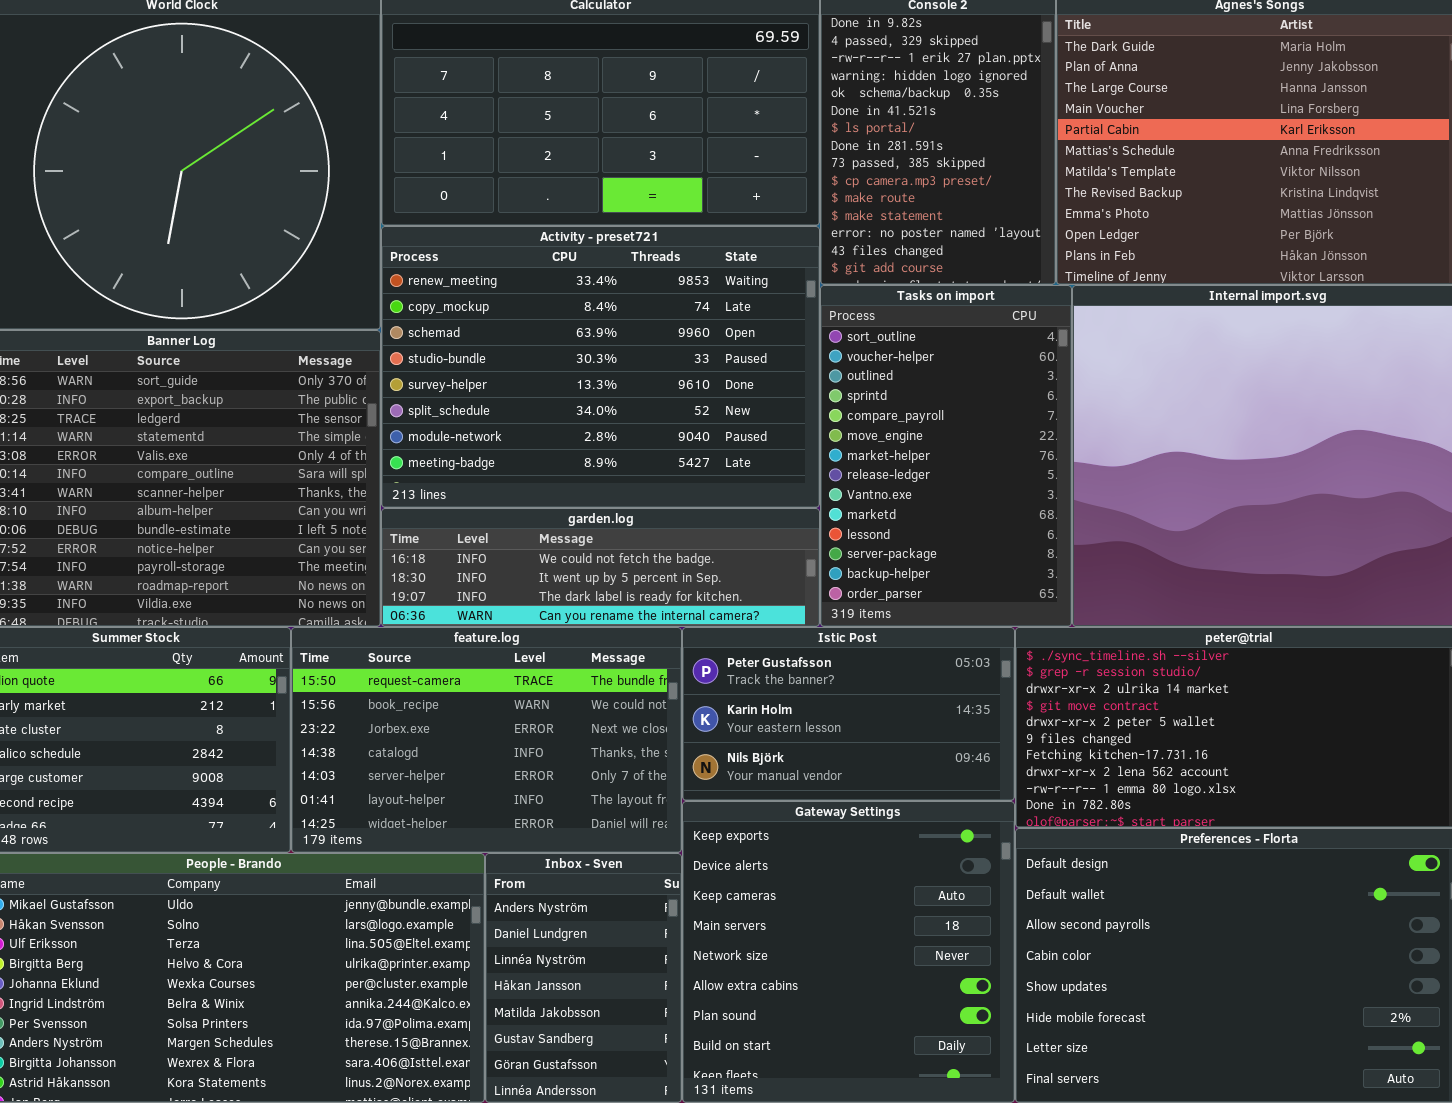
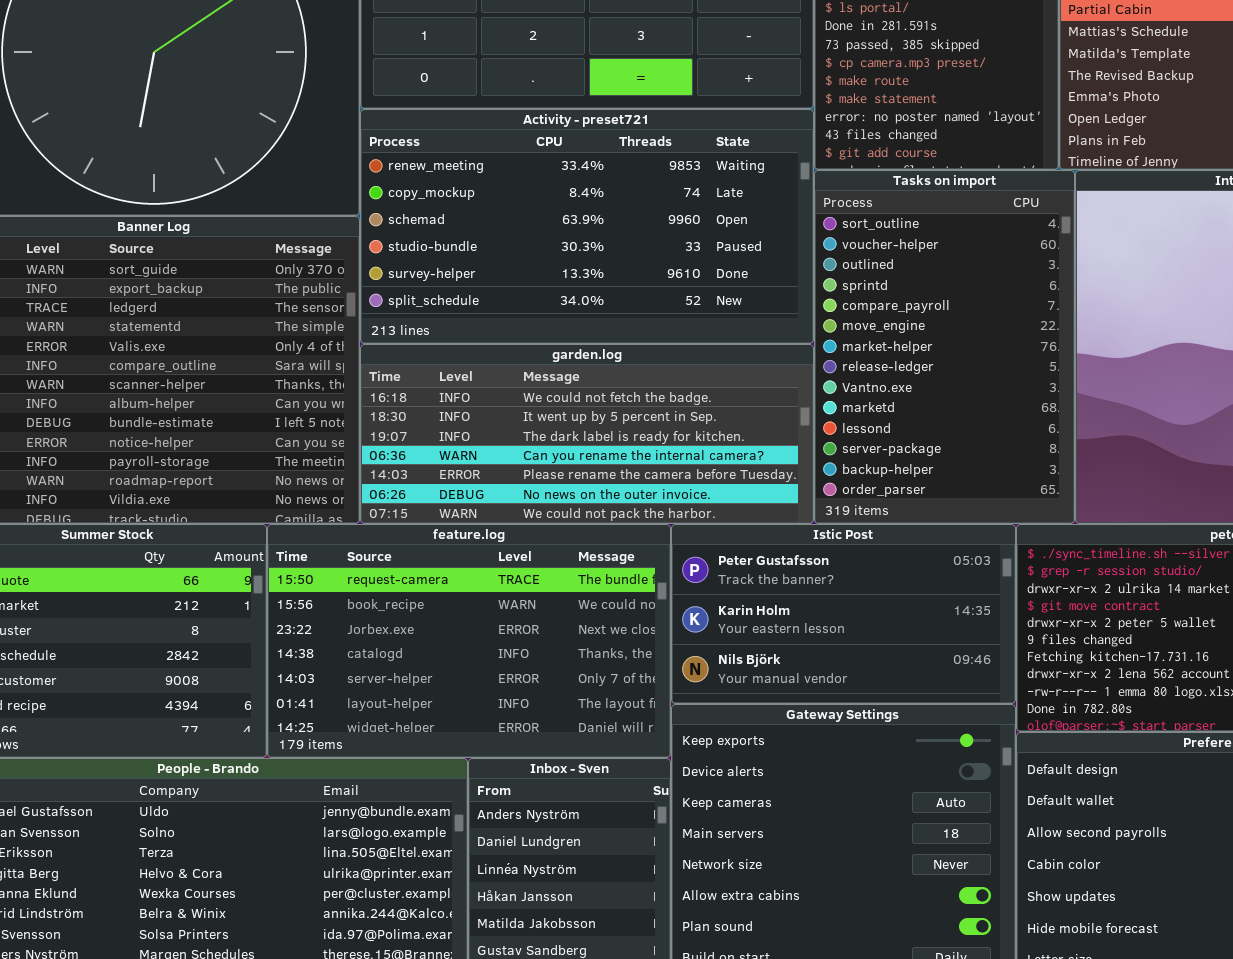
Activity - preset721: [381,226,820,508] -> [360,109,814,344], resized
garden.log: [381,508,820,627] -> [360,344,814,524], resized

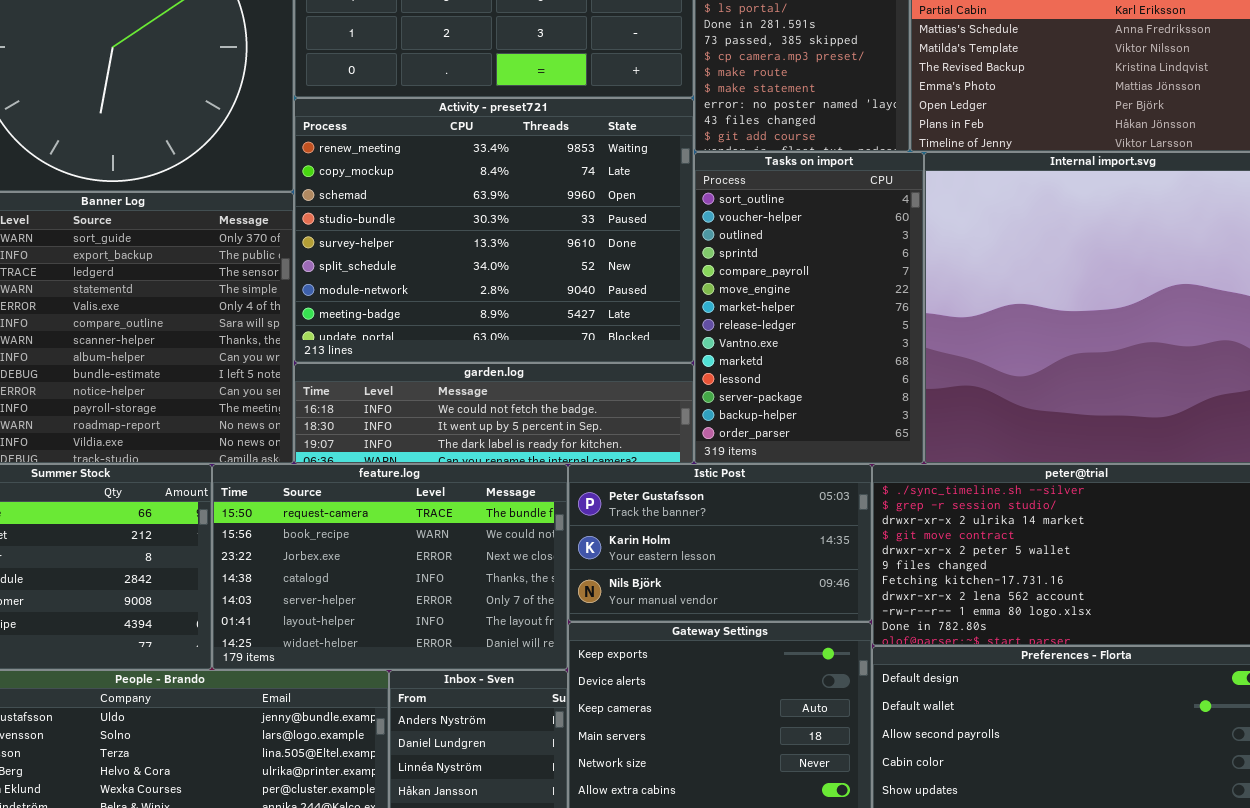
Activity - preset721: [360,109,814,344] -> [294,98,694,363], resized
garden.log: [360,344,814,524] -> [294,363,694,464], resized

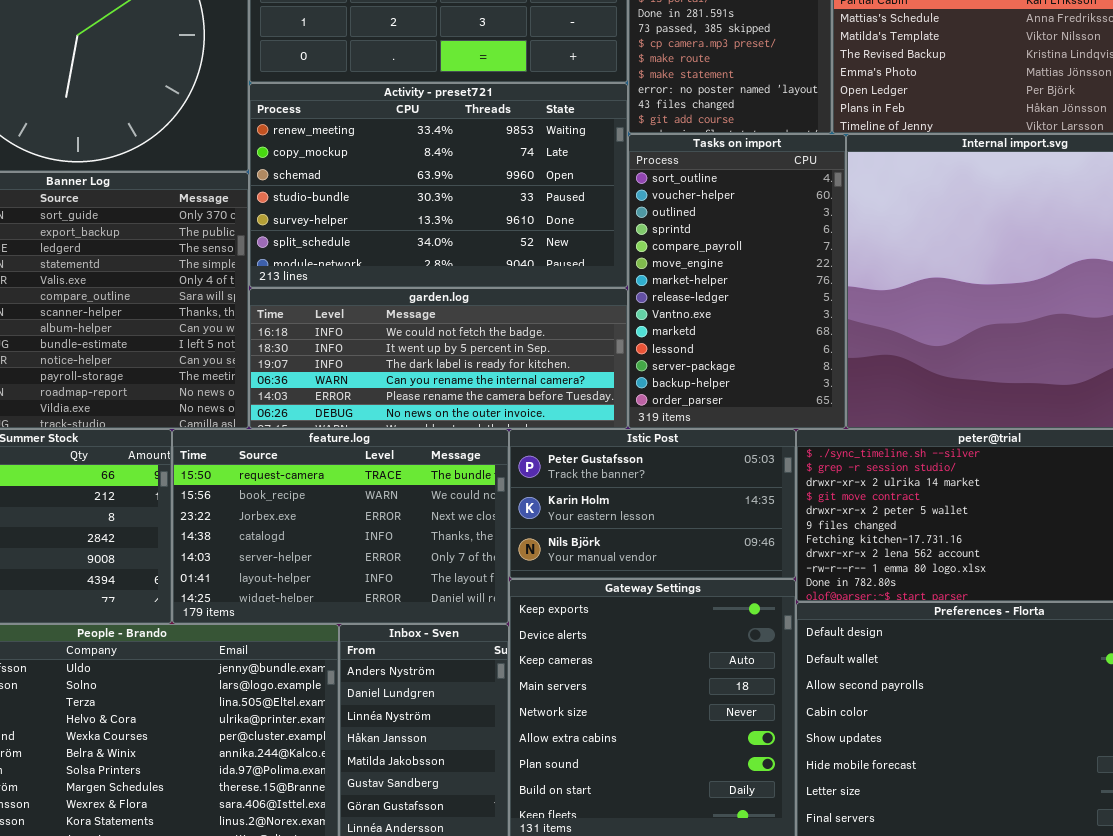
Activity - preset721: [294,98,694,363] -> [249,83,628,288], resized
garden.log: [294,363,694,464] -> [249,288,628,429], resized

